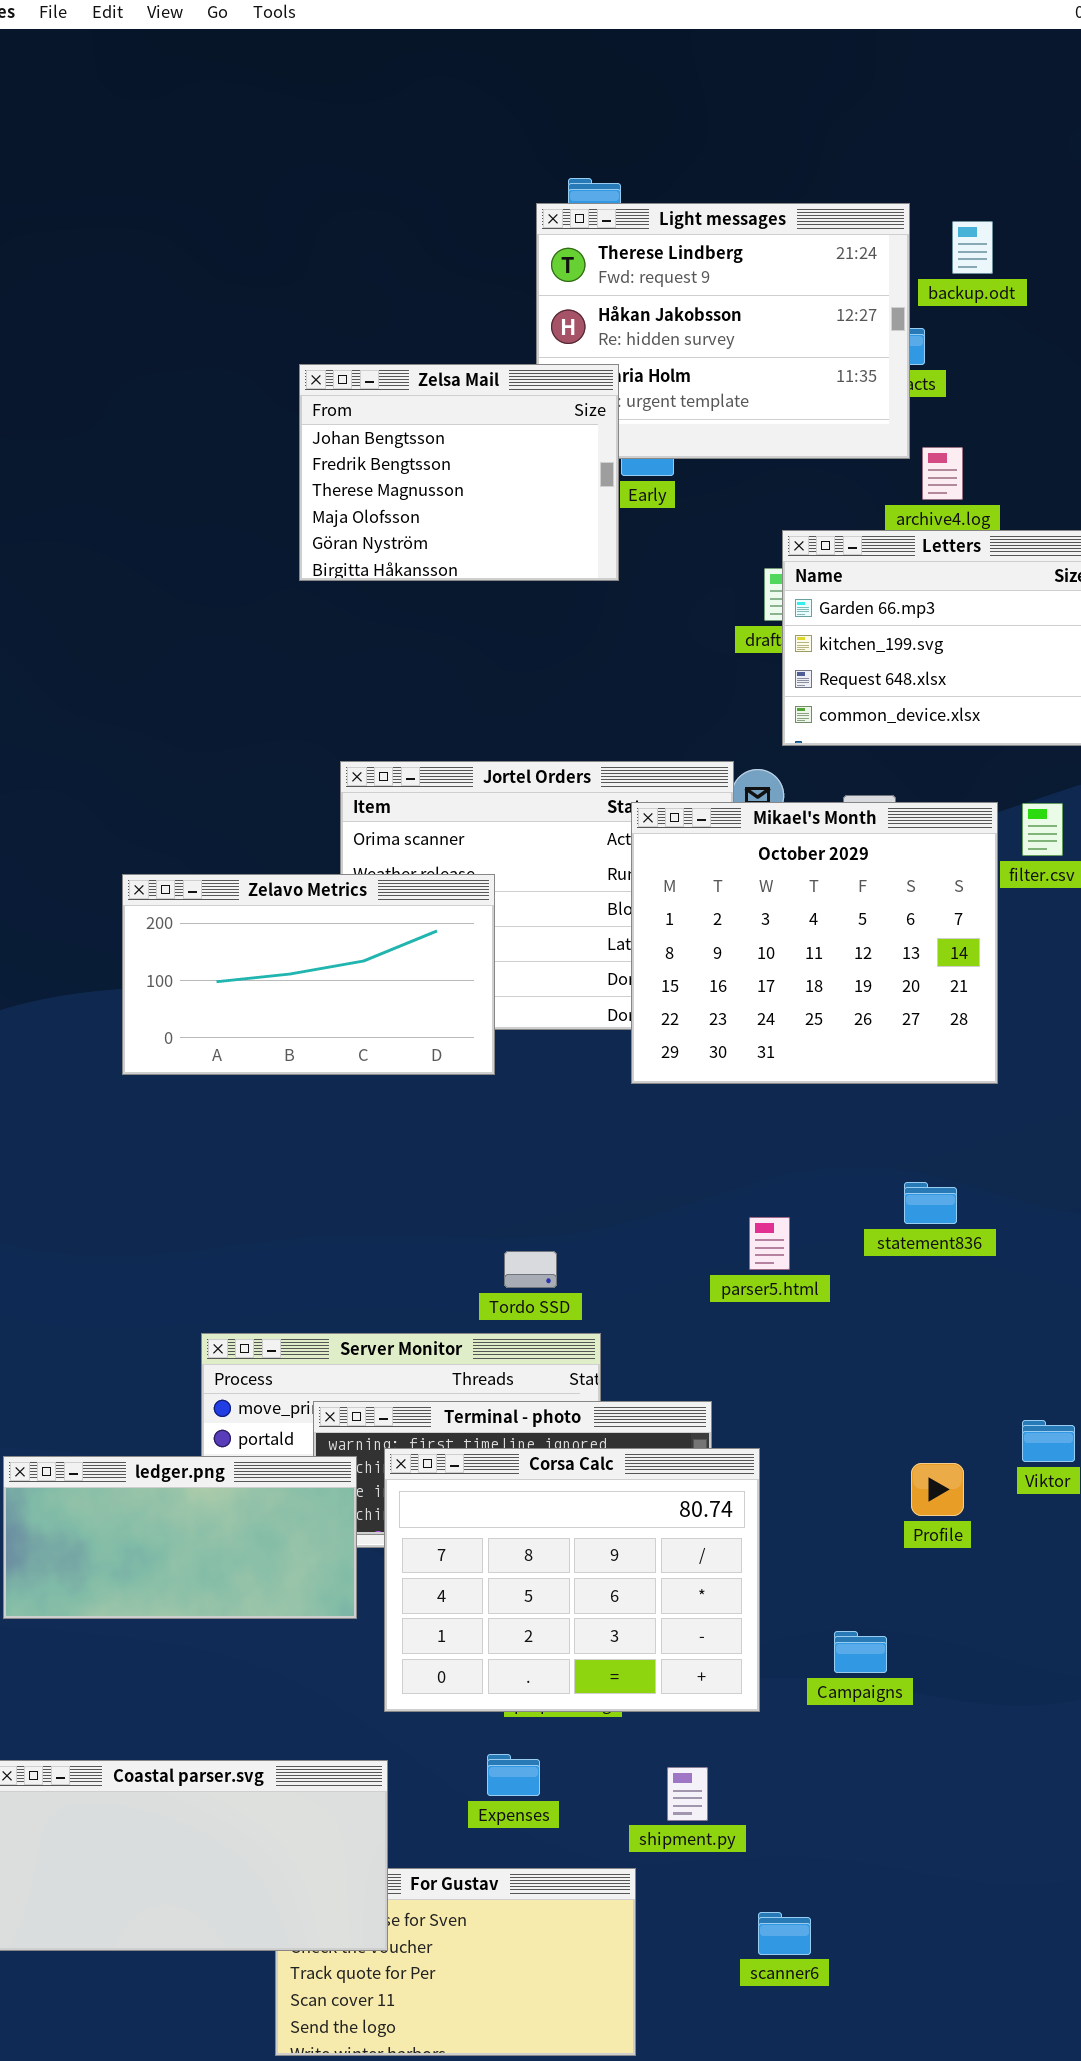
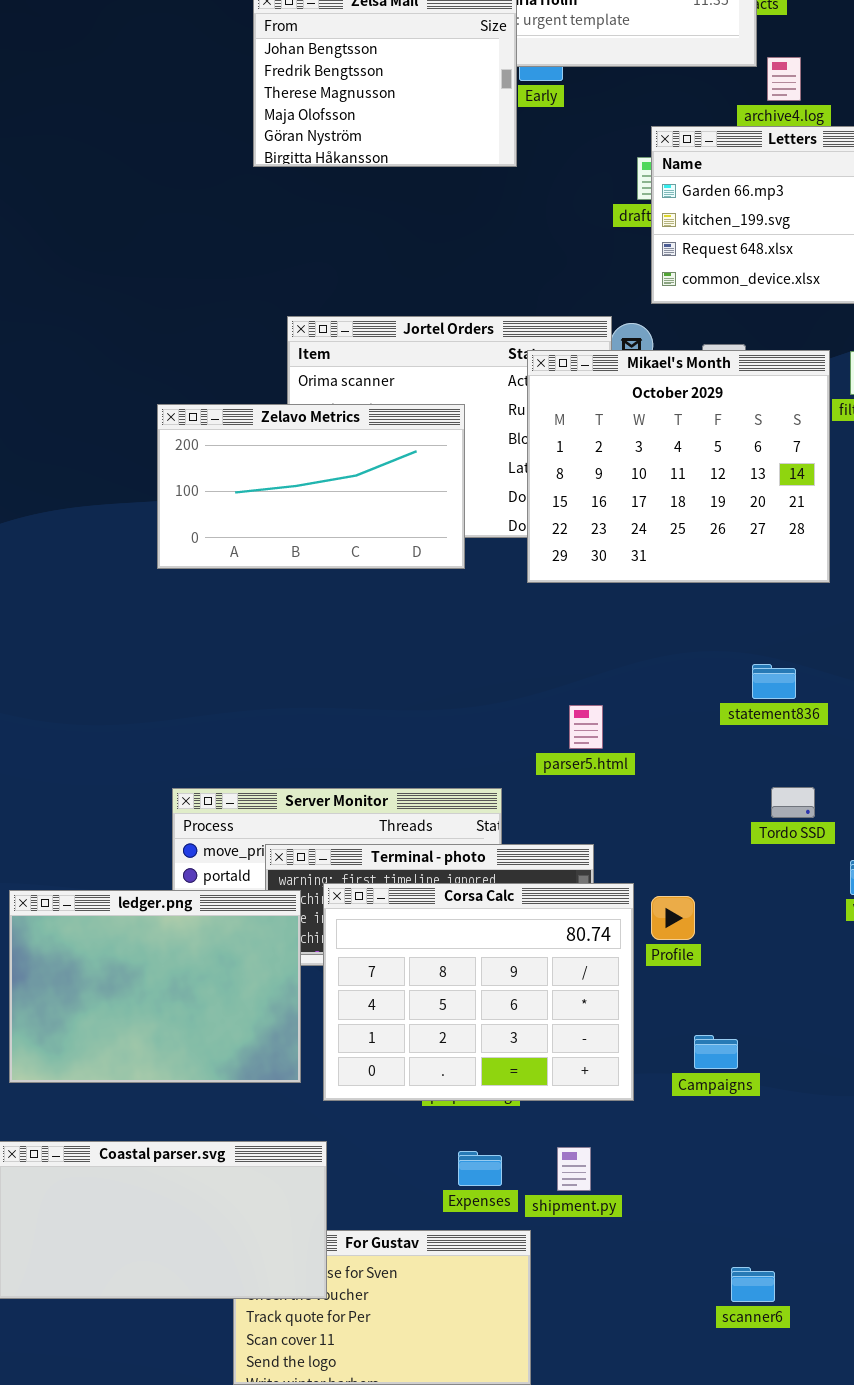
Zelavo Metrics: [122,874,495,1075] -> [157,404,465,569], moved
parser5.html: [749,1217,790,1270] -> [569,705,603,749], moved
Tordo SSD: [504,1251,557,1288] -> [771,787,815,818], moved
ledger.png: [3,1456,357,1619] -> [9,890,301,1083], resized
Profile: [911,1463,964,1516] -> [651,896,695,940], moved
Expenses: [487,1754,540,1796] -> [458,1151,502,1186], moved
scanner6: [758,1912,811,1955] -> [731,1267,775,1302], moved

